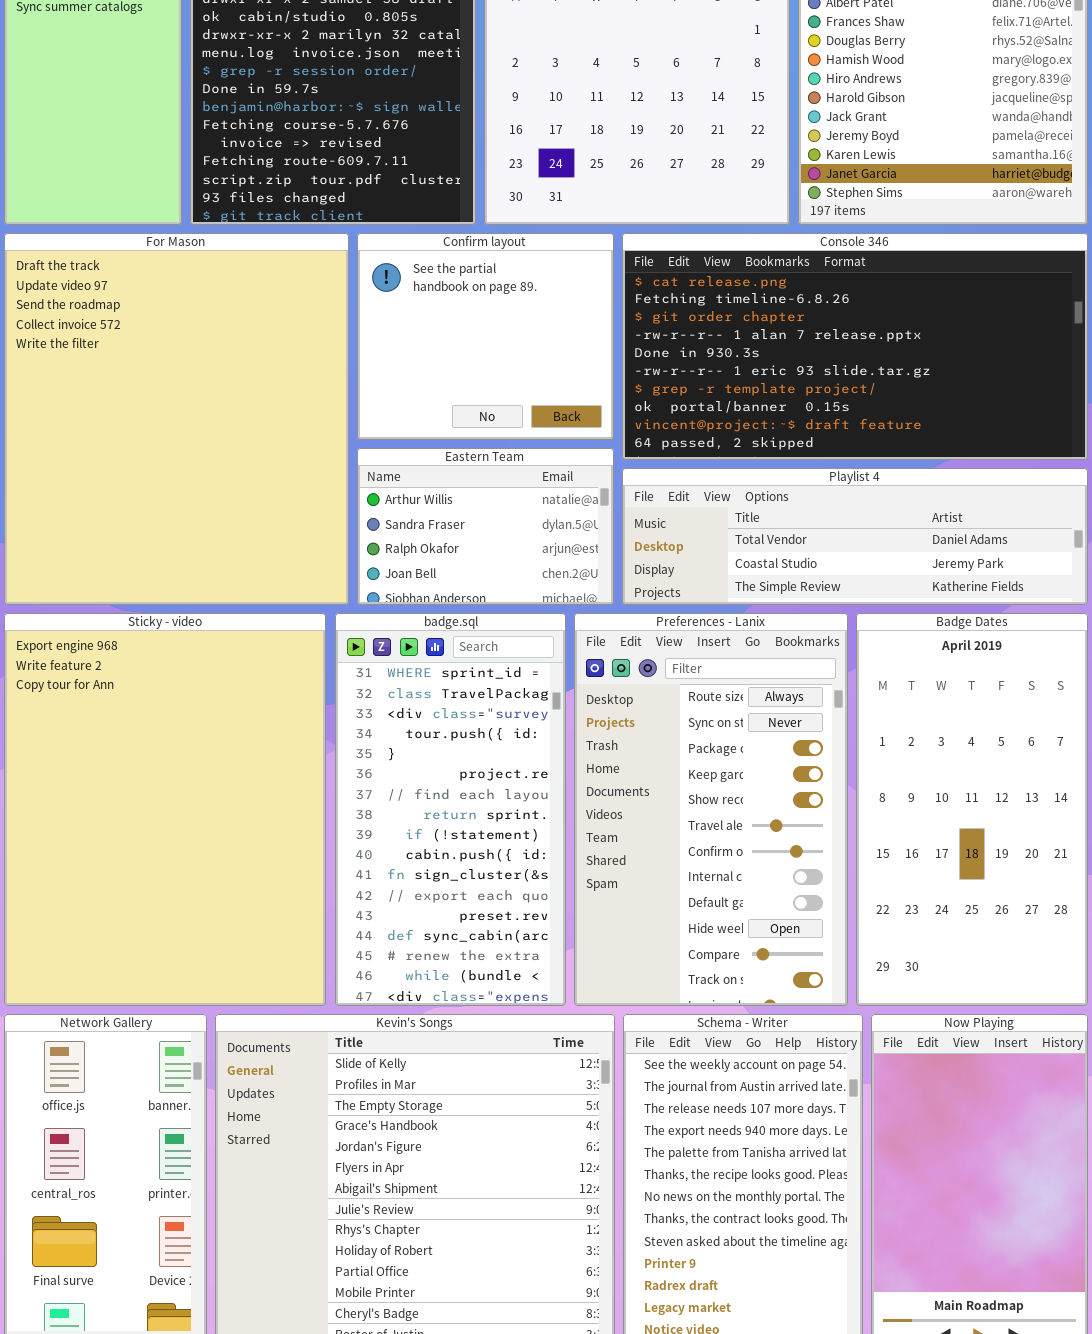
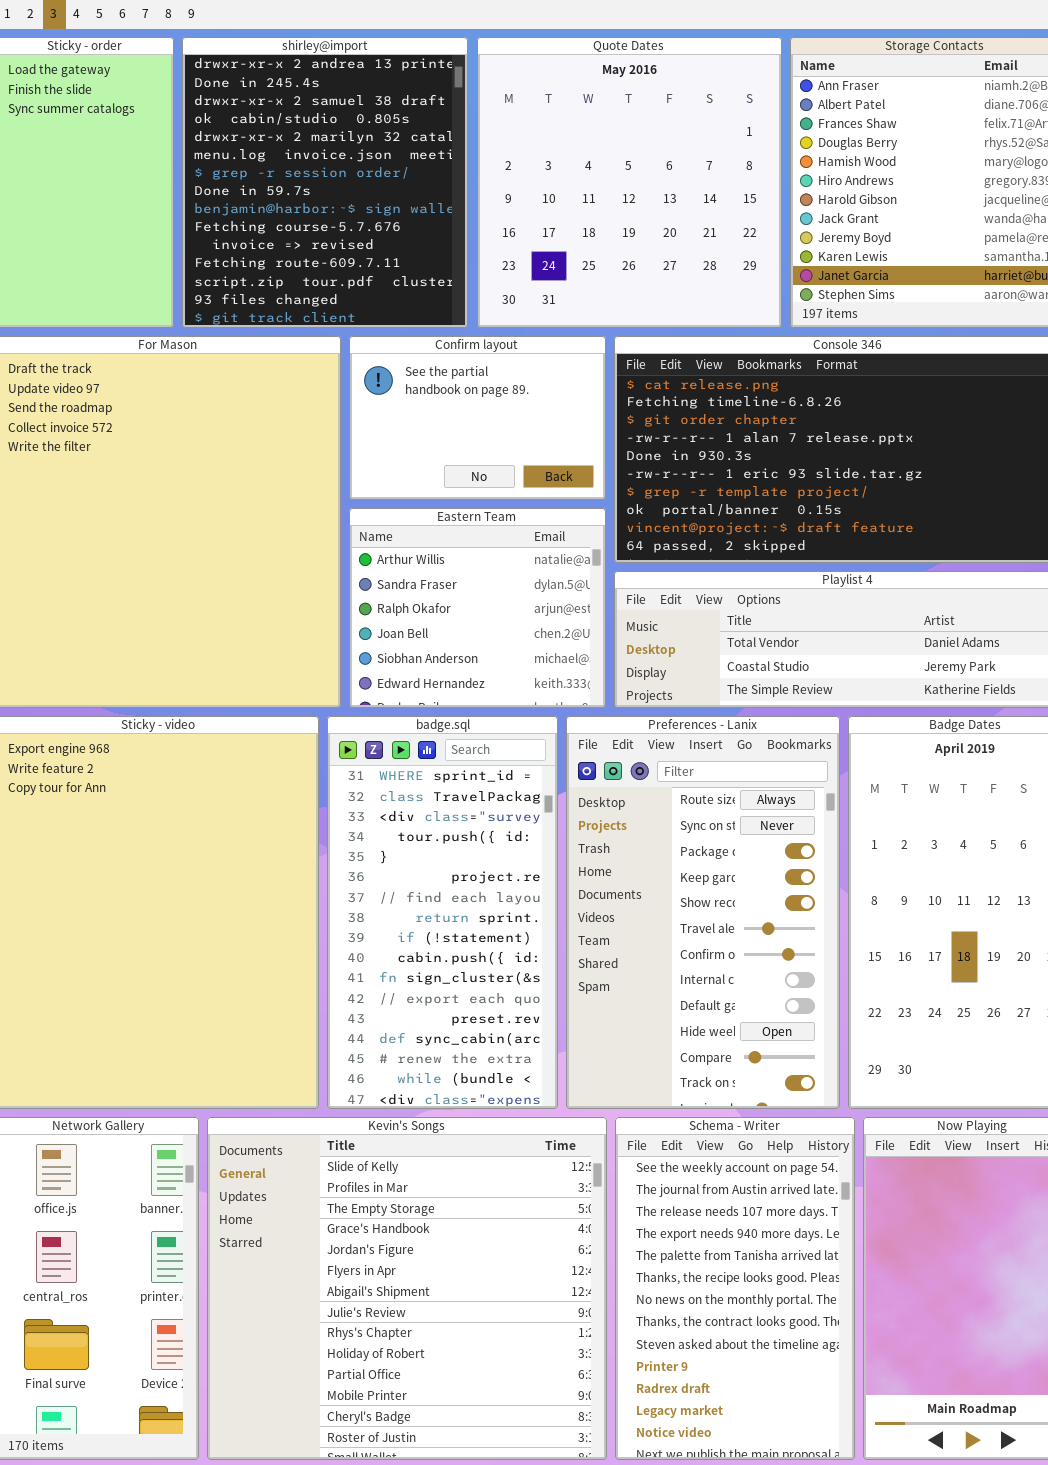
Confirm layout: [357,233,614,440] -> [349,336,606,500], resized
Eastern Team: [357,448,614,605] -> [349,508,606,708], resized

